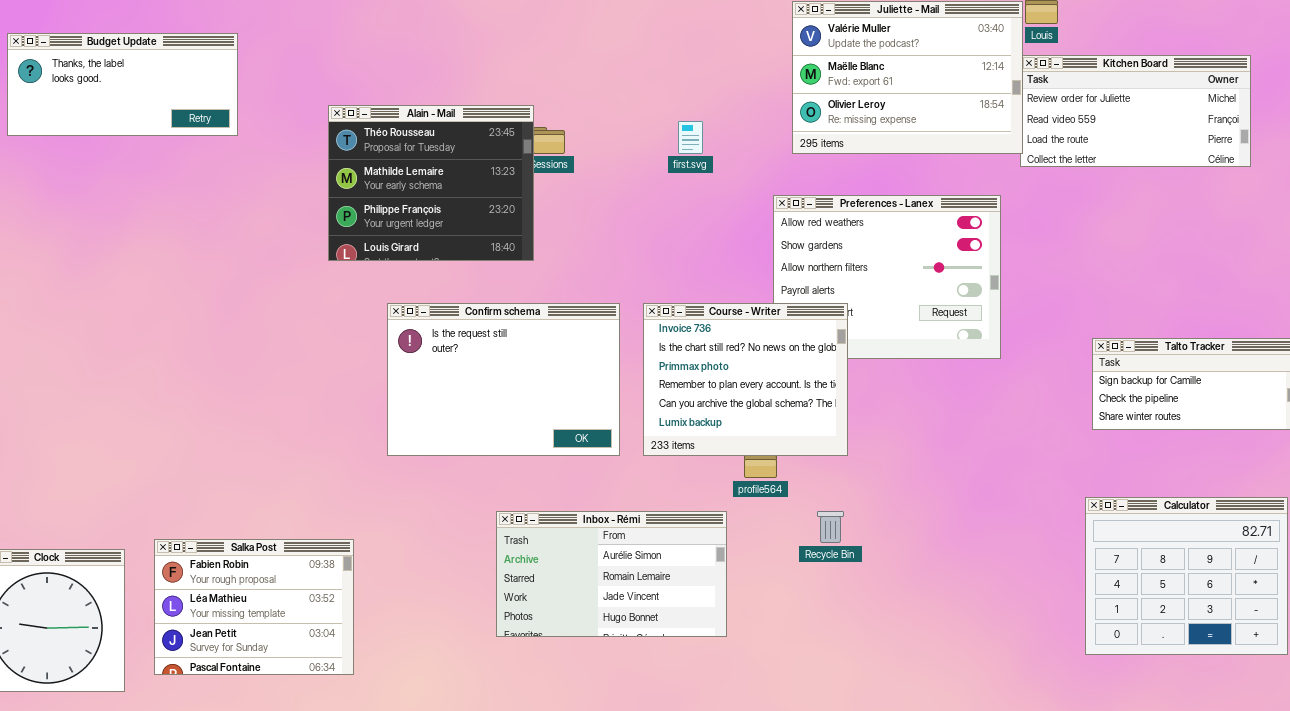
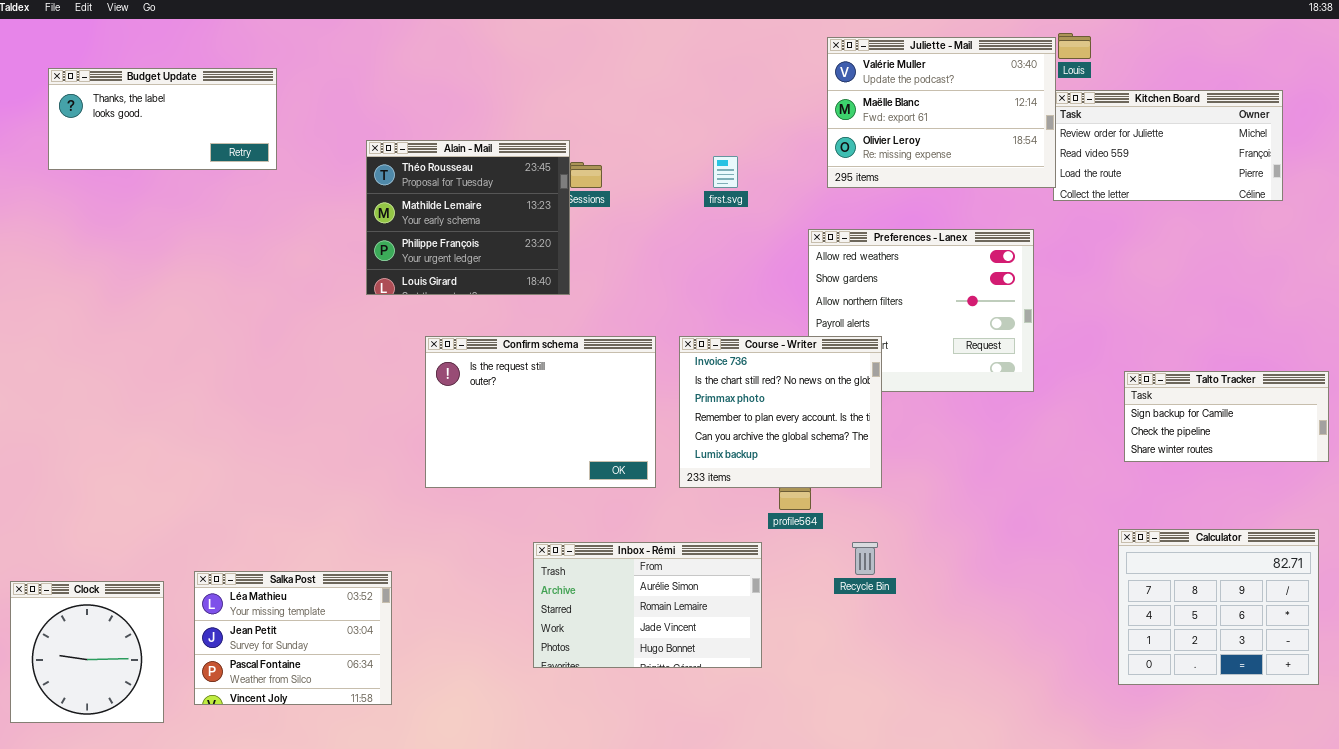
Salka Post: [154,539,354,675] -> [194,571,392,705], scrolled down 1 row

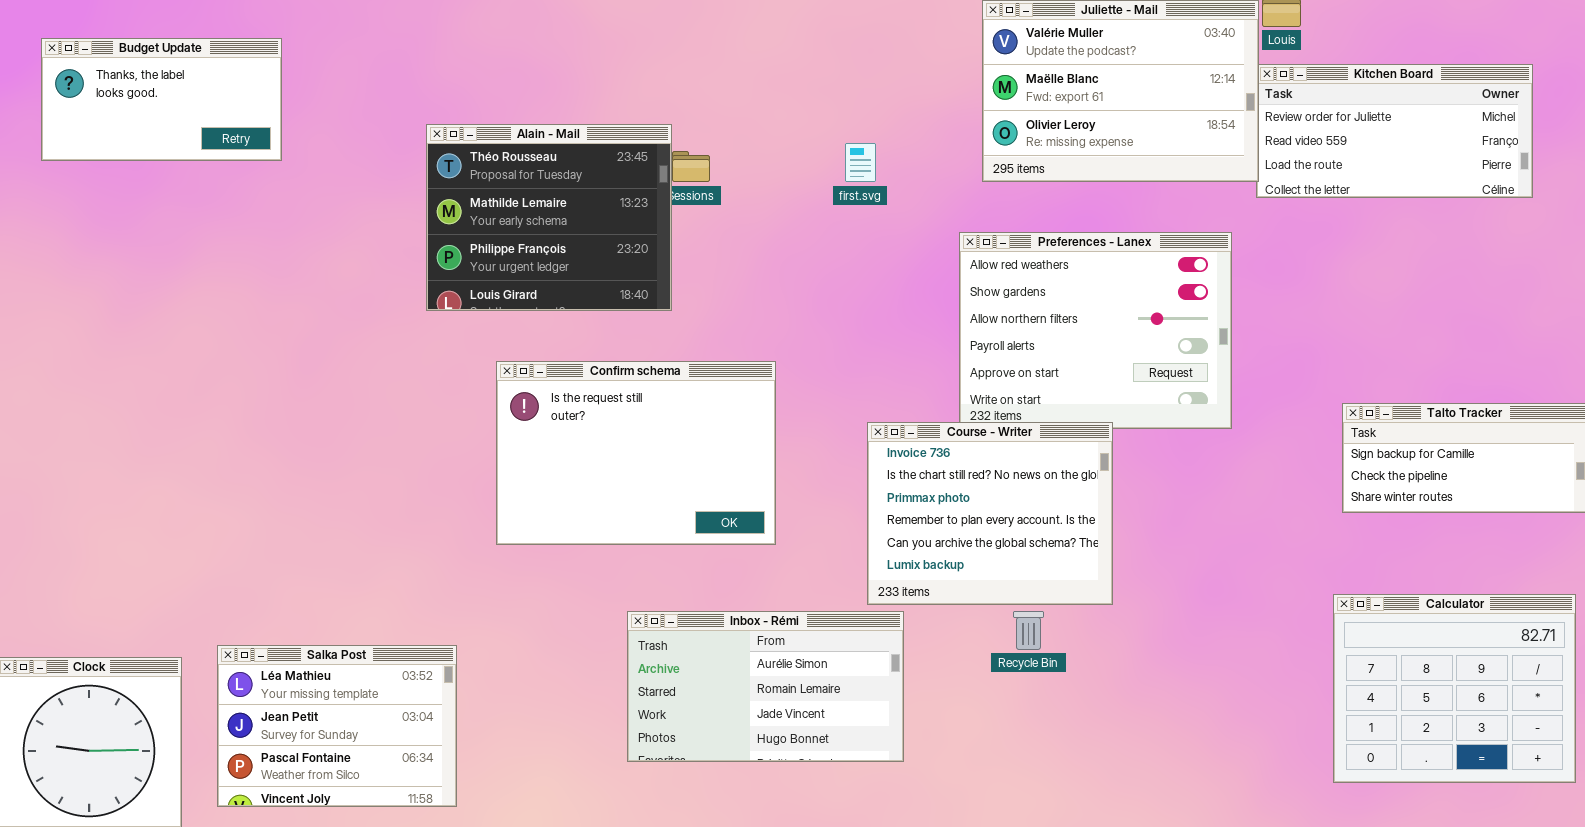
Budget Update: [48,68,277,170] -> [41,38,282,161], resized
Course - Writer: [679,336,882,488] -> [867,422,1113,605], moved

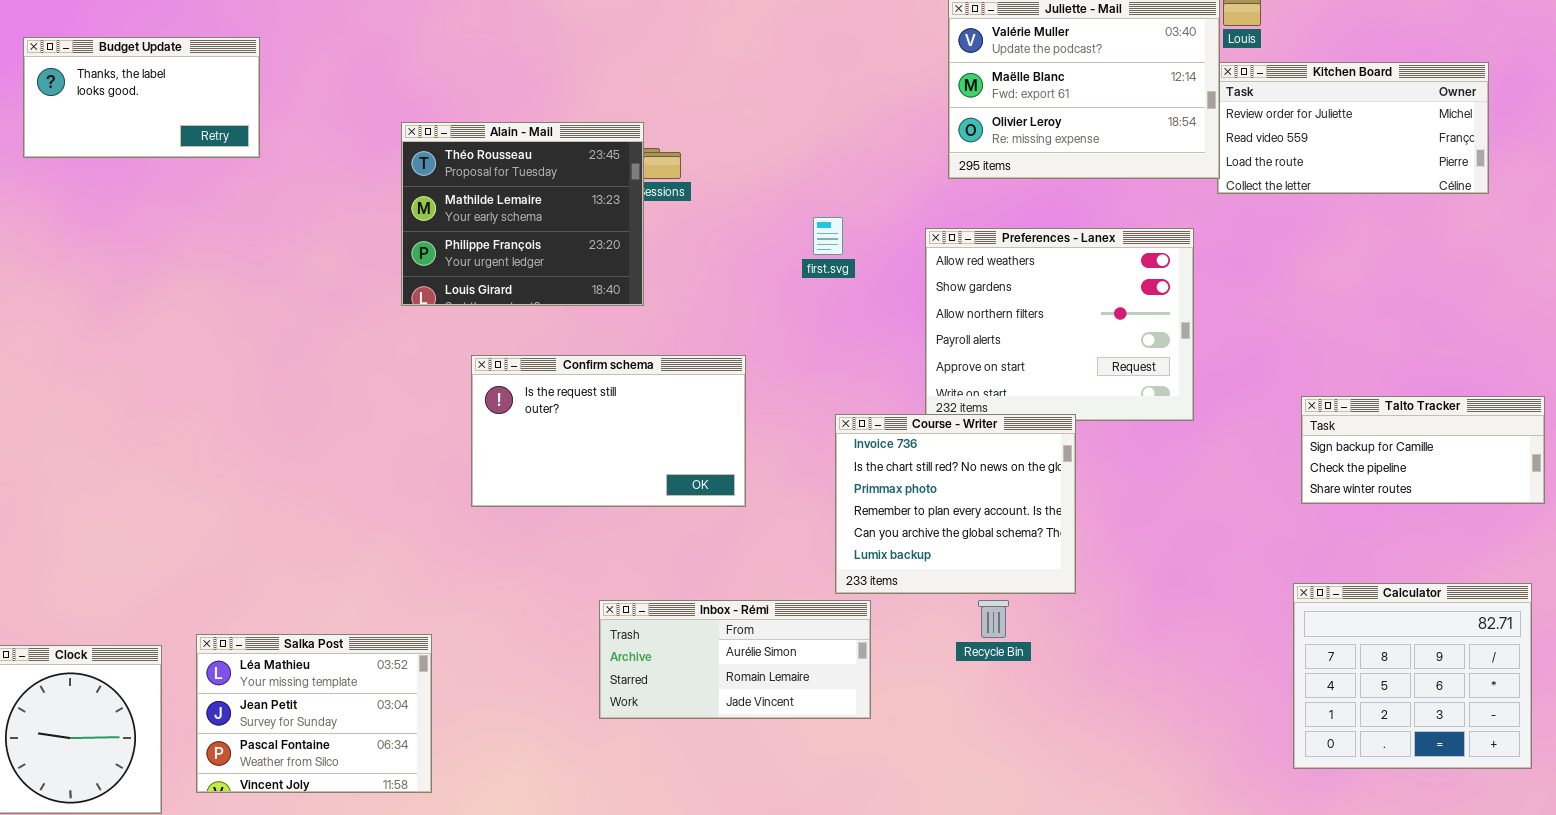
first.svg: [845,143,876,182] -> [813,217,843,255], moved
Confirm schema: [496,361,776,545] -> [471,355,746,507], resized
Inbox - Rémi: [627,611,904,762] -> [599,600,871,719], resized

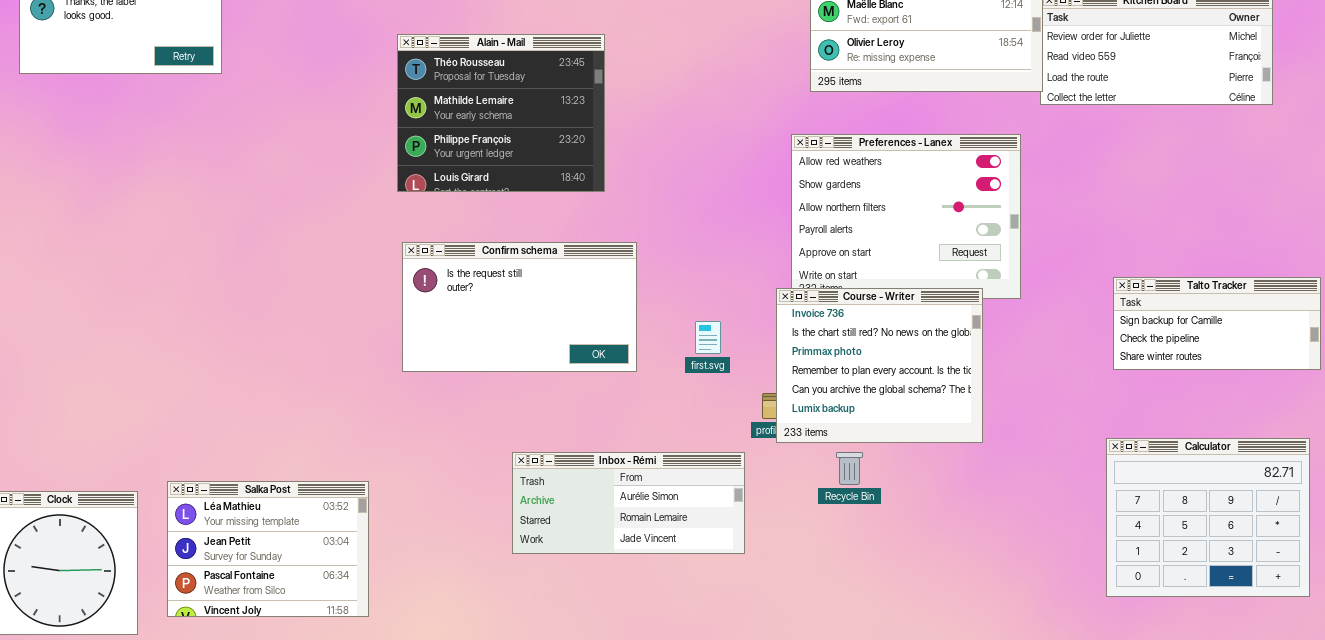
Alain - Mail: [401,122,644,306] -> [397,34,605,192], moved
first.svg: [813,217,843,255] -> [695,321,721,354], moved
Course - Writer: [835,414,1076,594] -> [776,288,983,443], moved

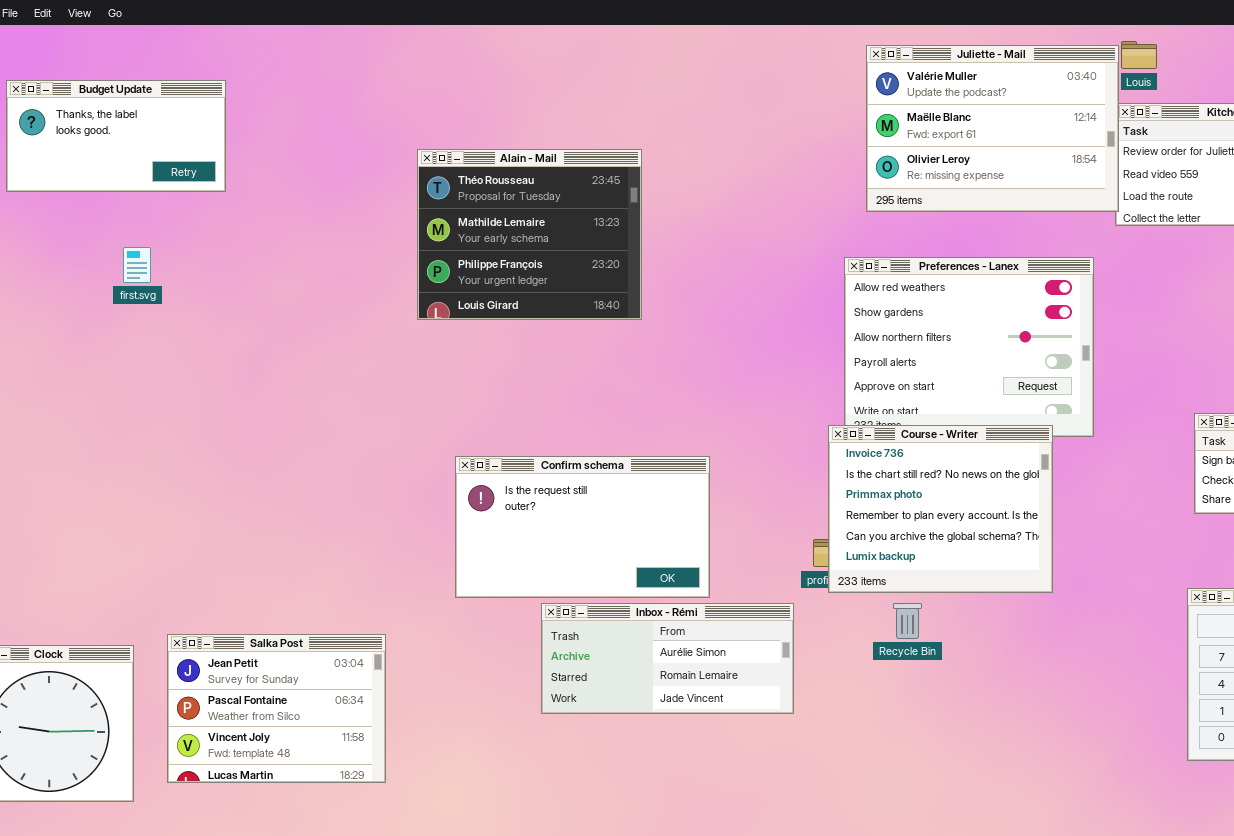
Confirm schema: [402,242,637,372] -> [455,456,710,598], moved
first.svg: [695,321,721,354] -> [123,247,151,283], moved
Salka Post: [167,481,369,617] -> [167,634,386,783], scrolled down 1 row

